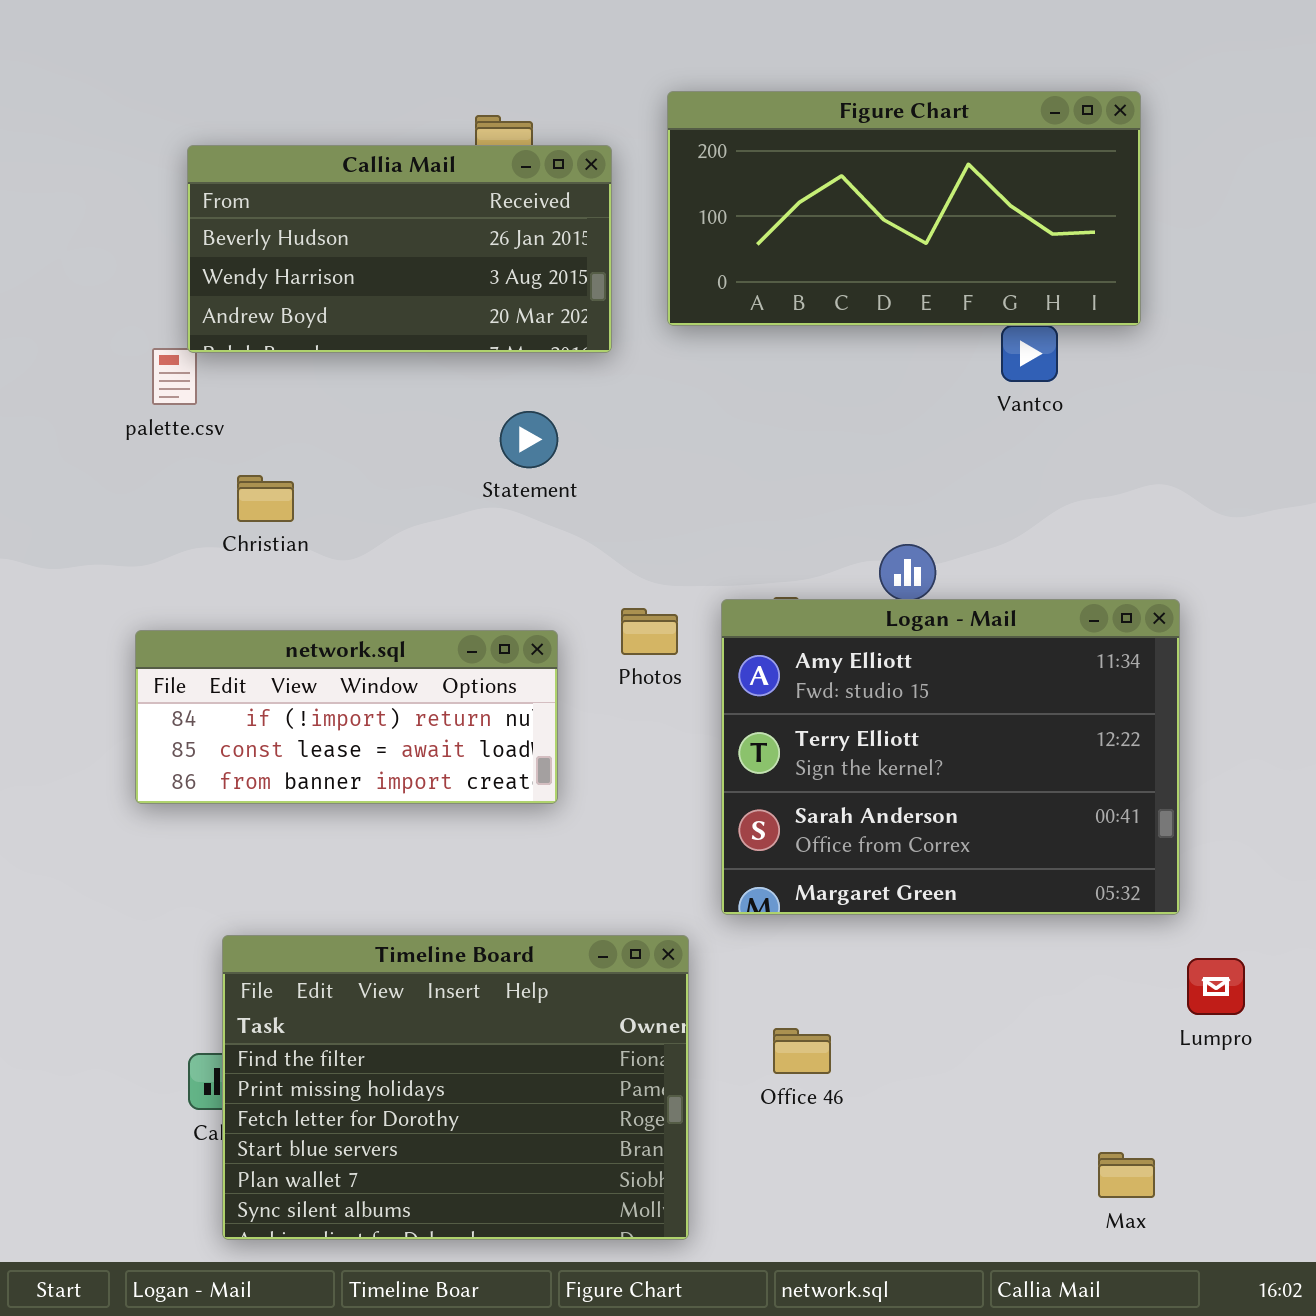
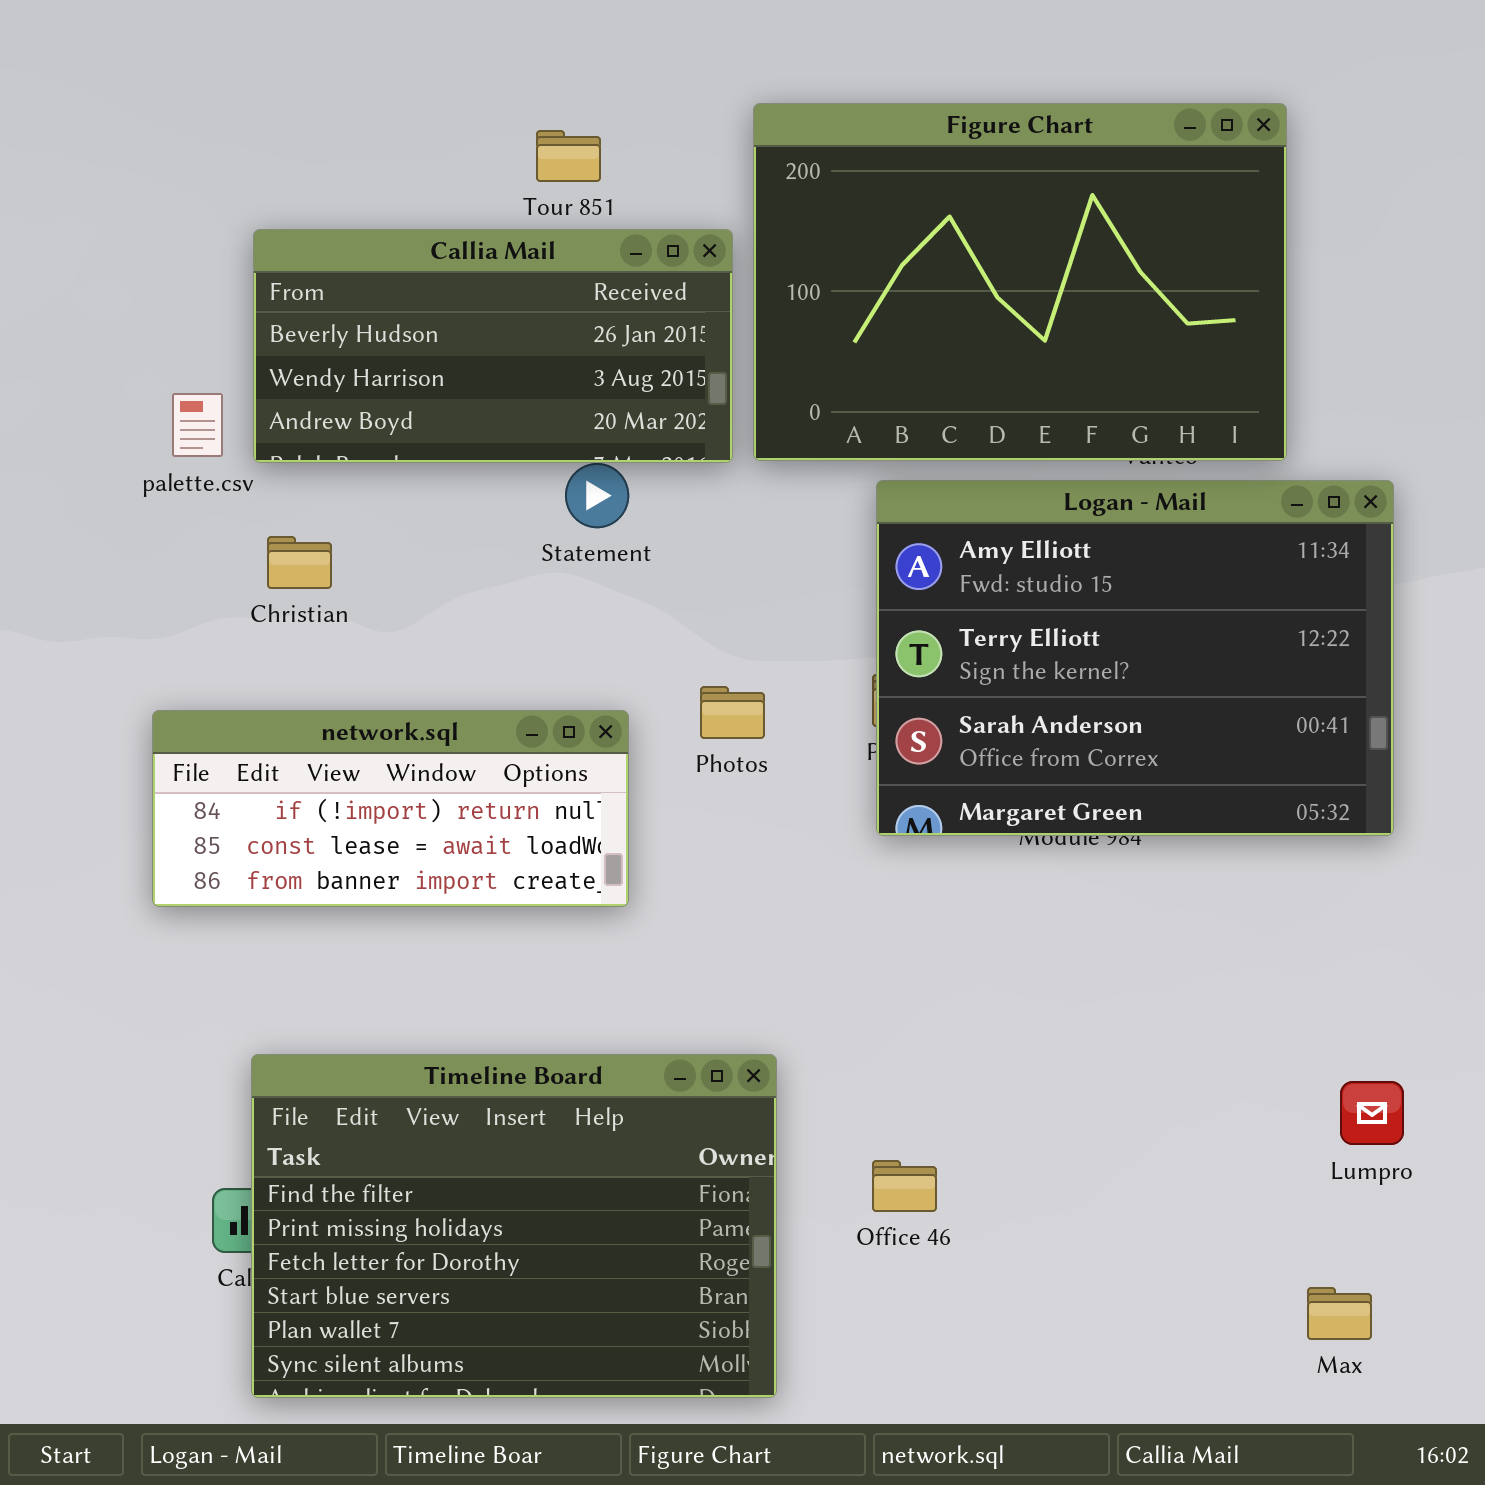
Figure Chart: [667,91,1141,326] -> [753,103,1287,461], resized
Callia Mail: [187,145,612,353] -> [253,229,733,463], moved
Logan - Mail: [721,599,1180,915] -> [876,480,1394,836], moved
Max: [1098,1152,1155,1198] -> [1307,1287,1372,1340], moved

